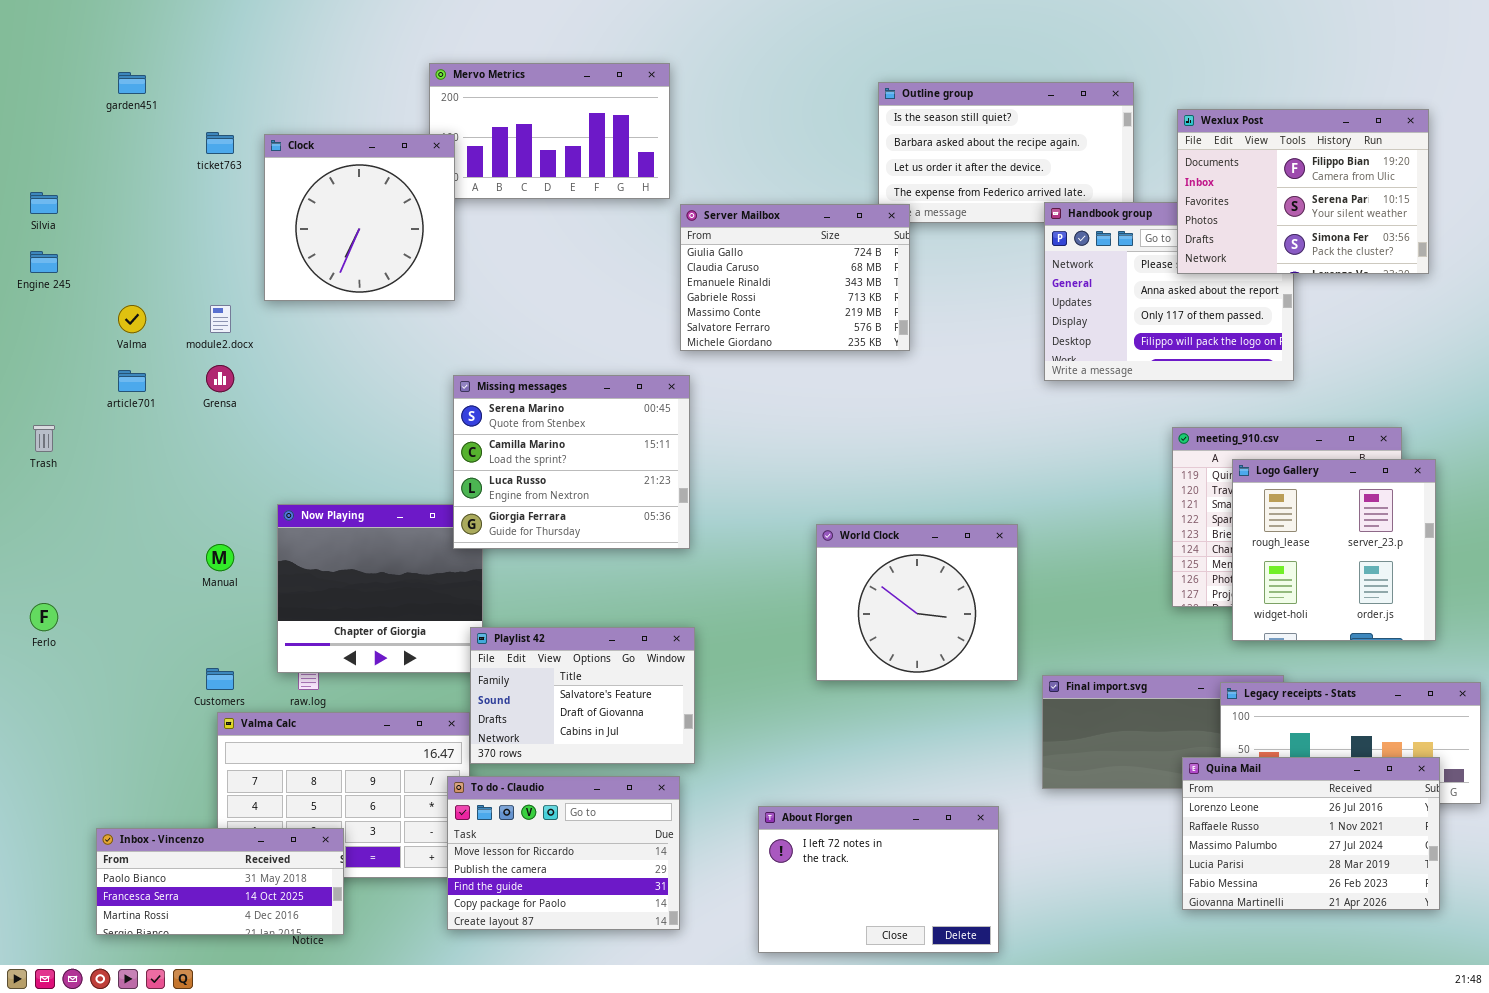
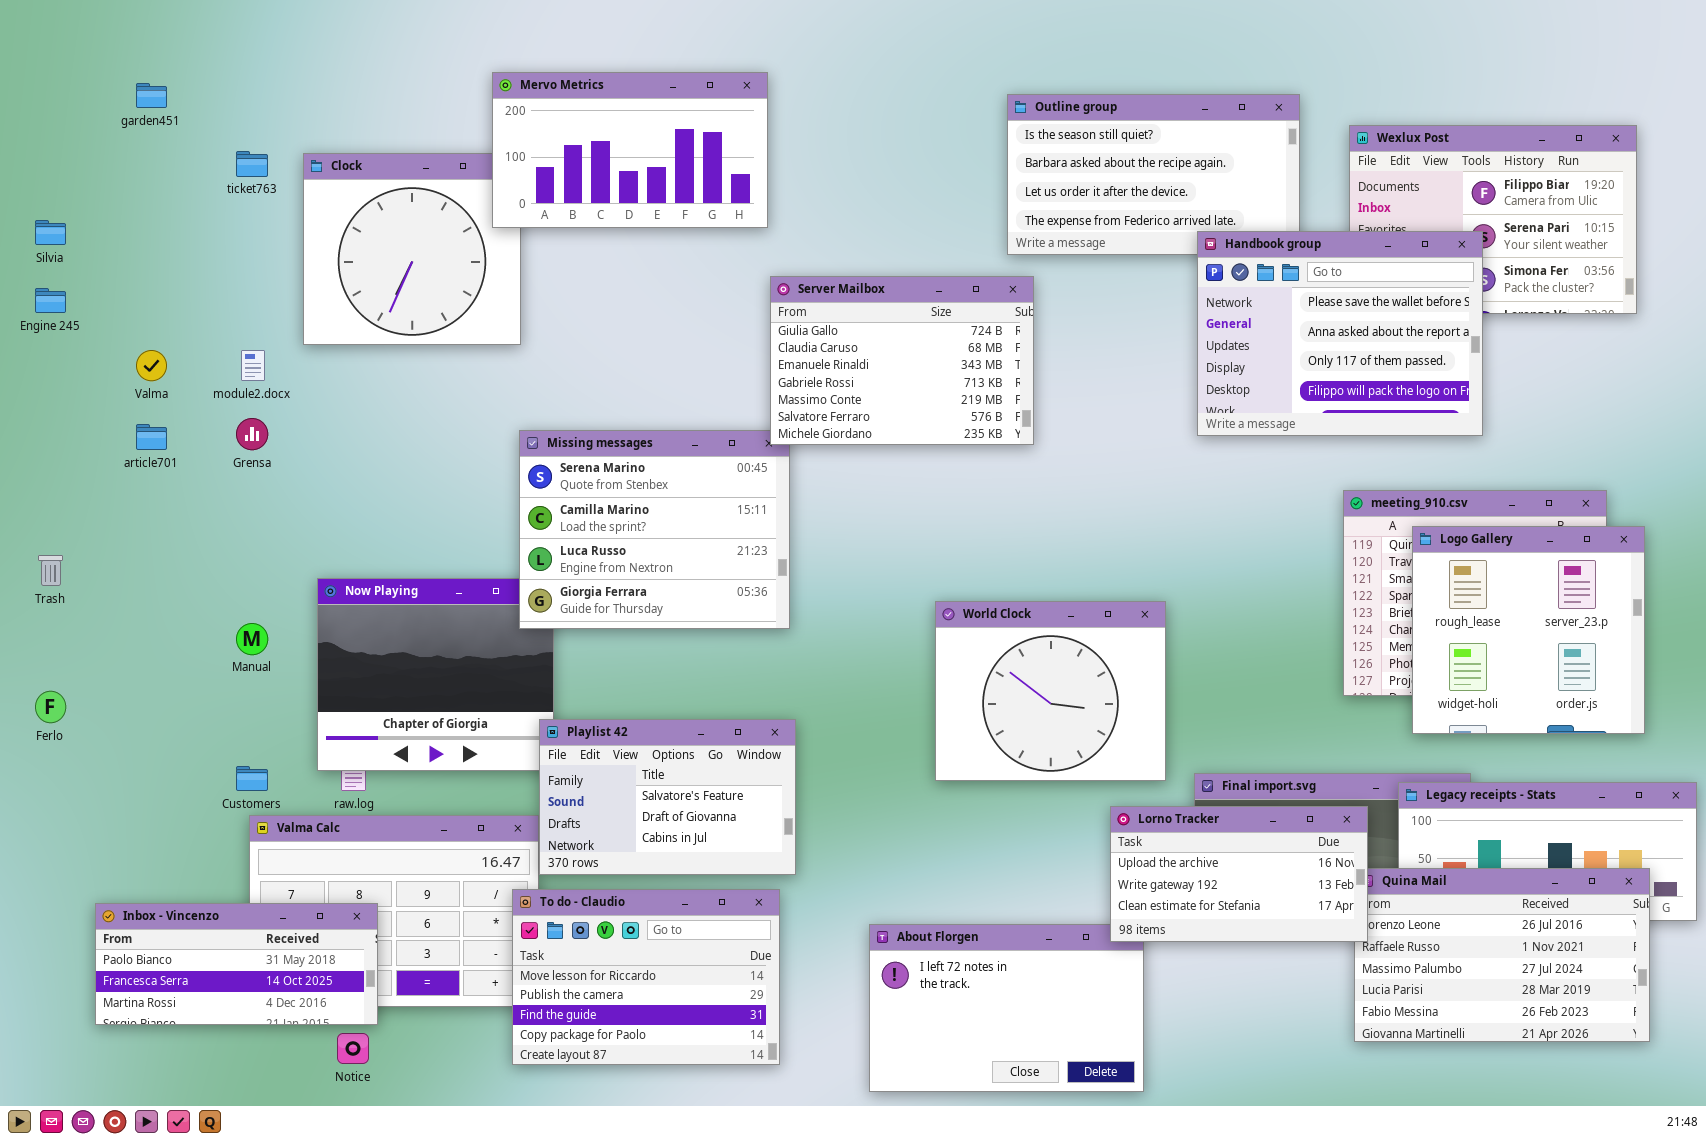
Mervo Metrics: [429,63,670,199] -> [492,72,768,228], raised
Handbook group: [1044,202,1294,381] -> [1197,231,1483,436], raised
Server Mailbox: [680,204,910,351] -> [770,276,1034,445], moved
Trash: [33,425,55,452] -> [38,555,63,586], moved
Lorno Tracker: none -> [1110,806,1368,942], opened
Inbox - Vincenzo: [96,828,344,935] -> [95,903,378,1025], moved

